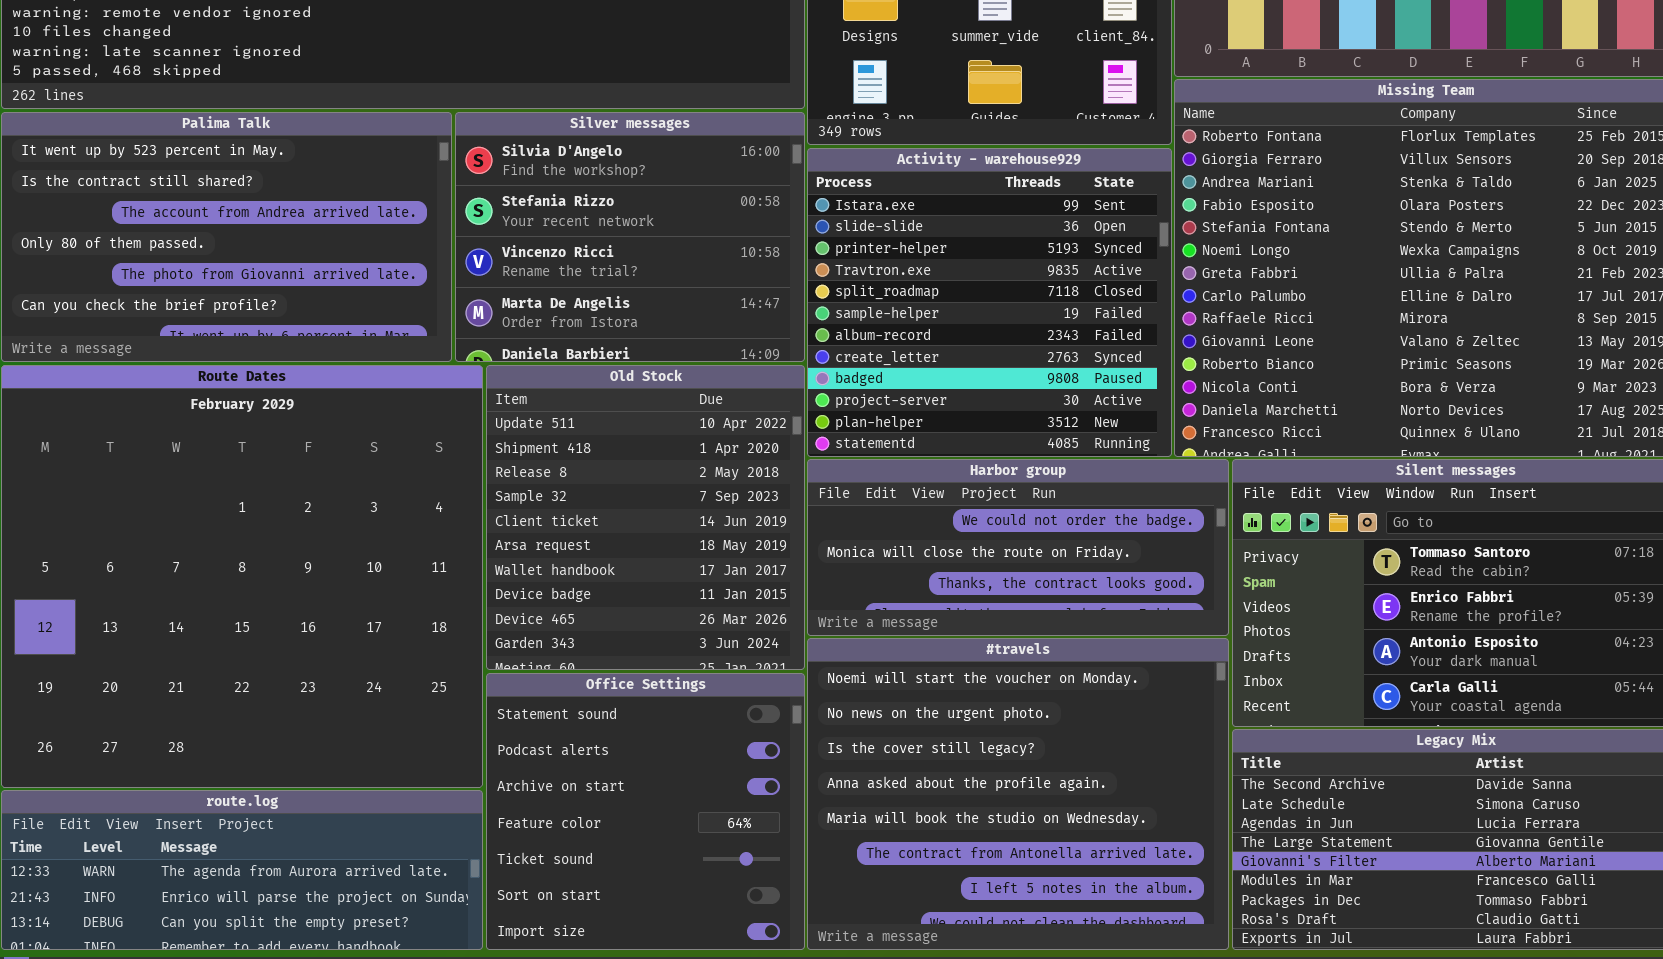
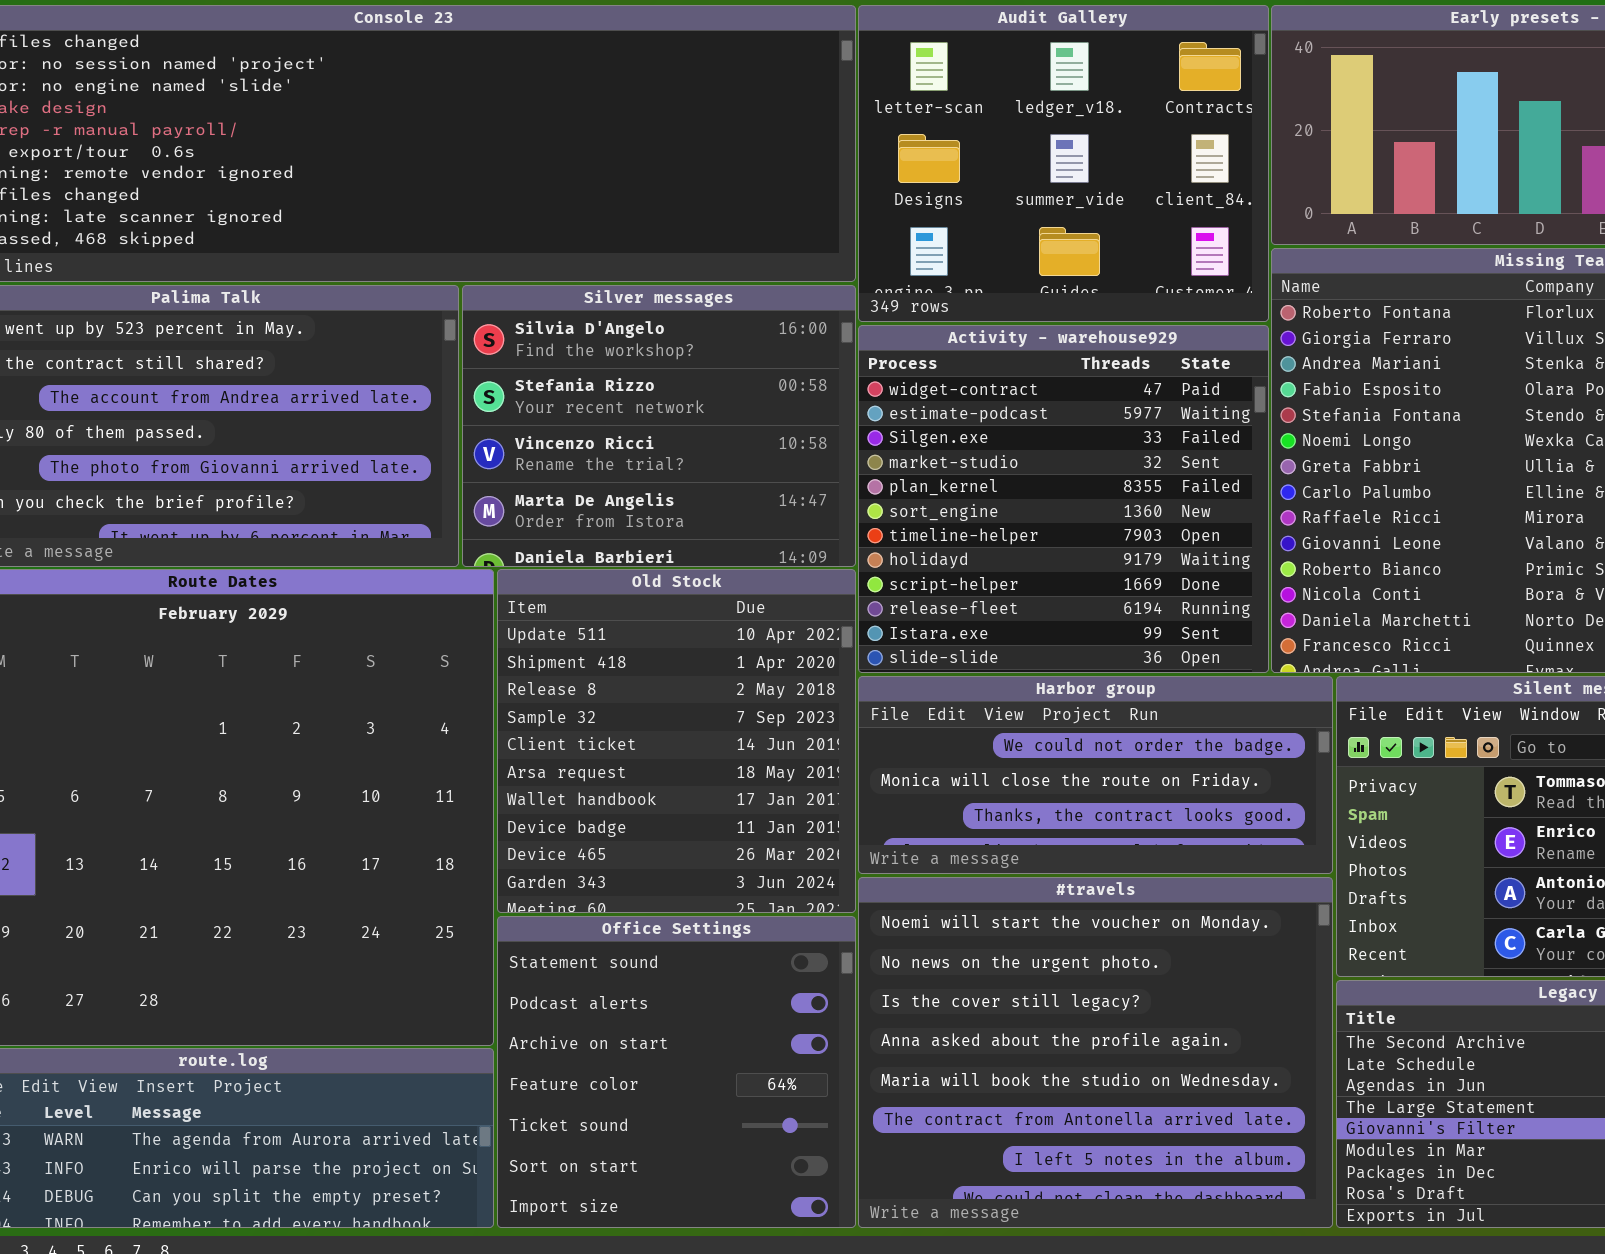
Activity - warehouse929: [807,148,1172,457] -> [858,325,1269,673], scrolled up 10 rows

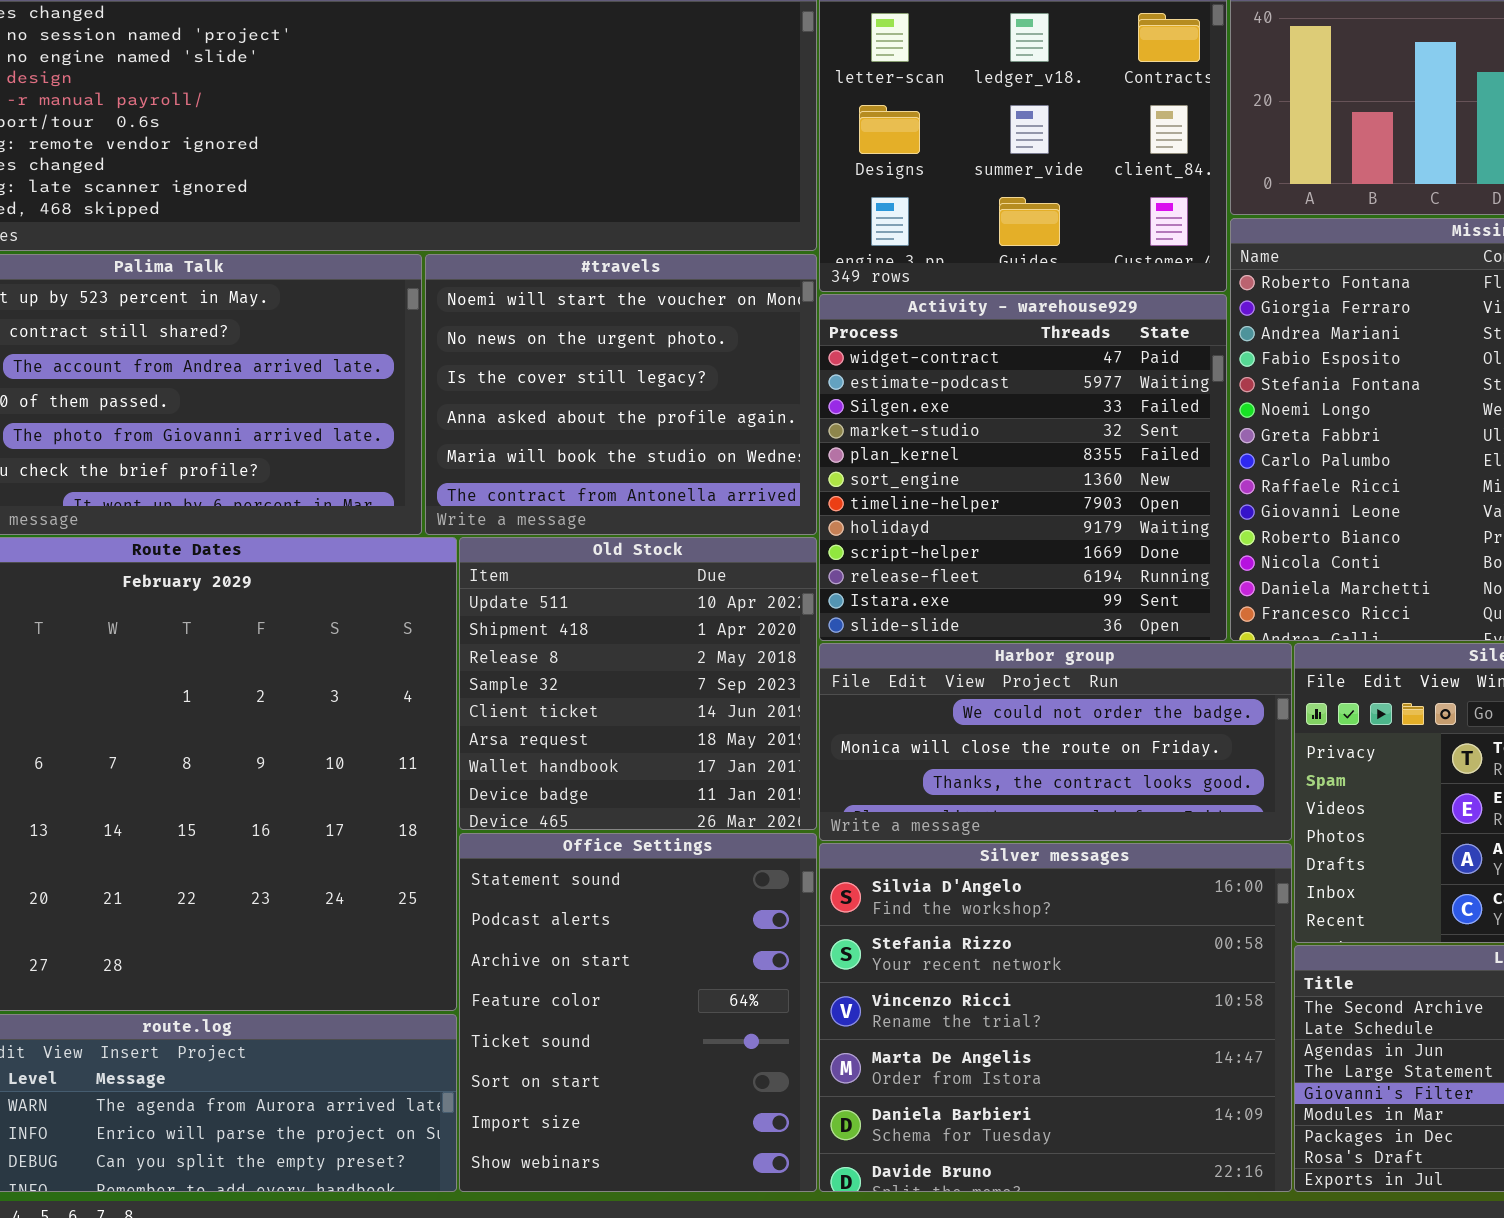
Silver messages: [462,285,856,567] -> [819,843,1292,1192], moved, resized
Old Stock: [497,569,856,913] -> [459,537,817,830], resized
#travels: [858,877,1333,1228] -> [425,254,817,535], moved, resized
Office Settings: [497,916,856,1228] -> [459,833,817,1192], resized

